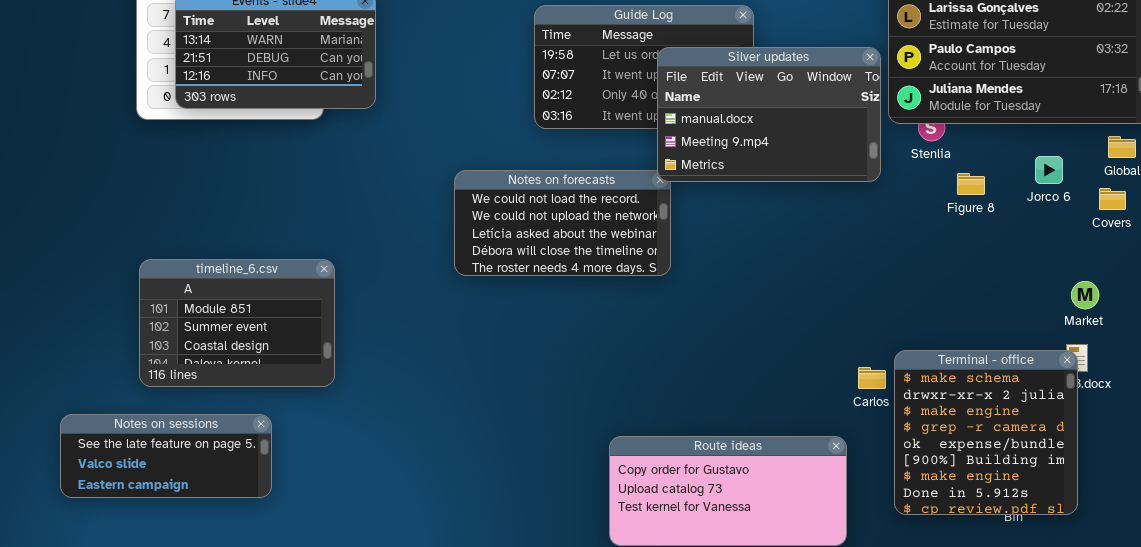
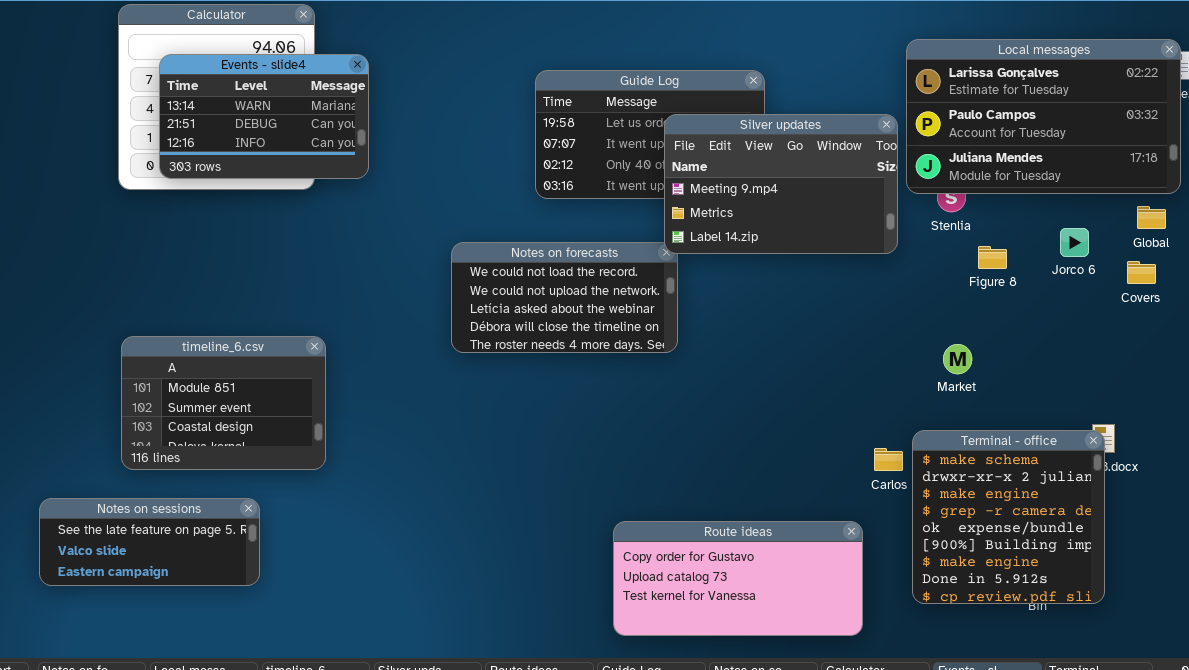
Silver updates: [657,47,881,182] -> [664,114,898,254], scrolled down 1 row
Market: [1071,281,1099,309] -> [943,344,972,374], moved

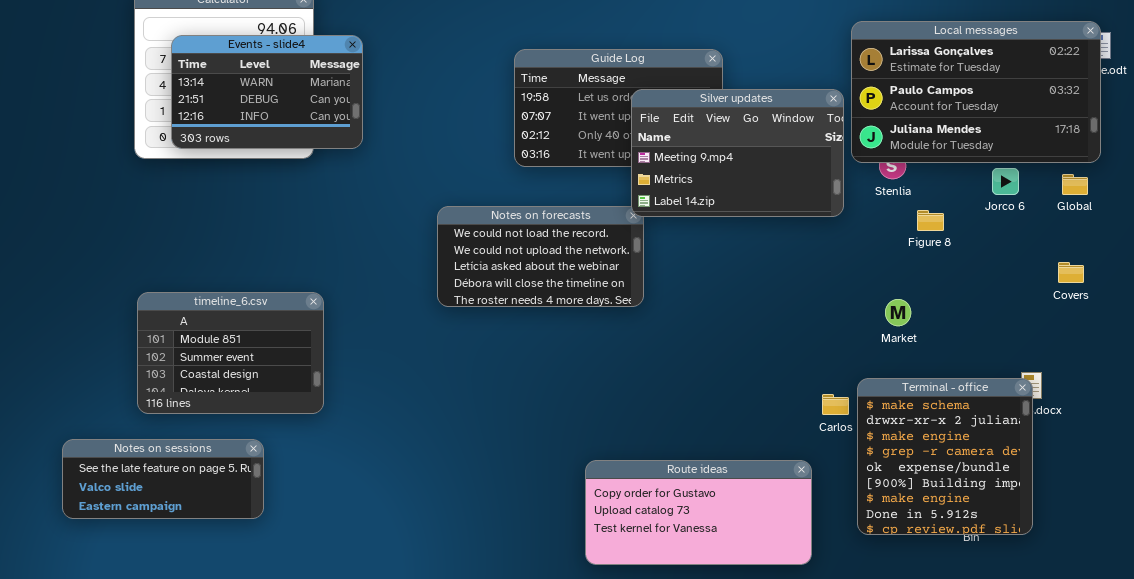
Jorco 6: [1060,228,1089,257] -> [992,168,1019,195], moved
Covers: [1127,261,1156,284] -> [1058,262,1084,283], moved

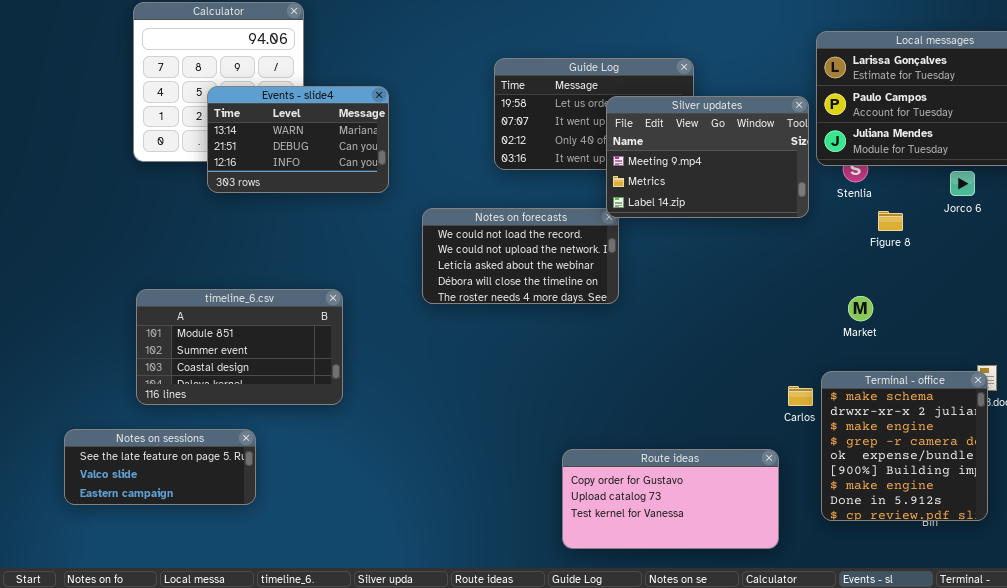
Events - slide4: [171,35,363,149] -> [207,86,389,193], moved
timeline_6.csv: [137,292,324,414] -> [136,289,343,405], resized

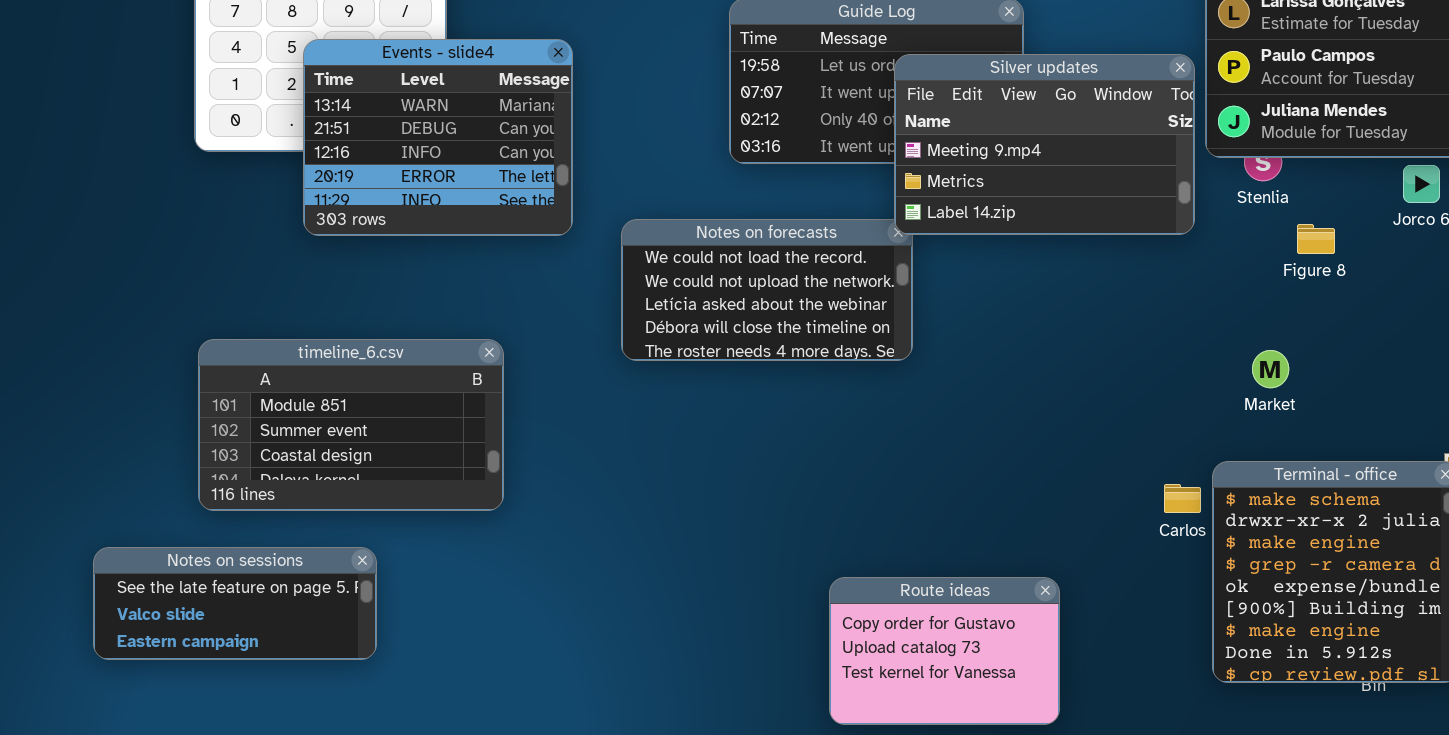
Events - slide4: [207,86,389,193] -> [303,39,573,236], resized
Route ideas: [562,449,779,549] -> [829,577,1060,725], resized

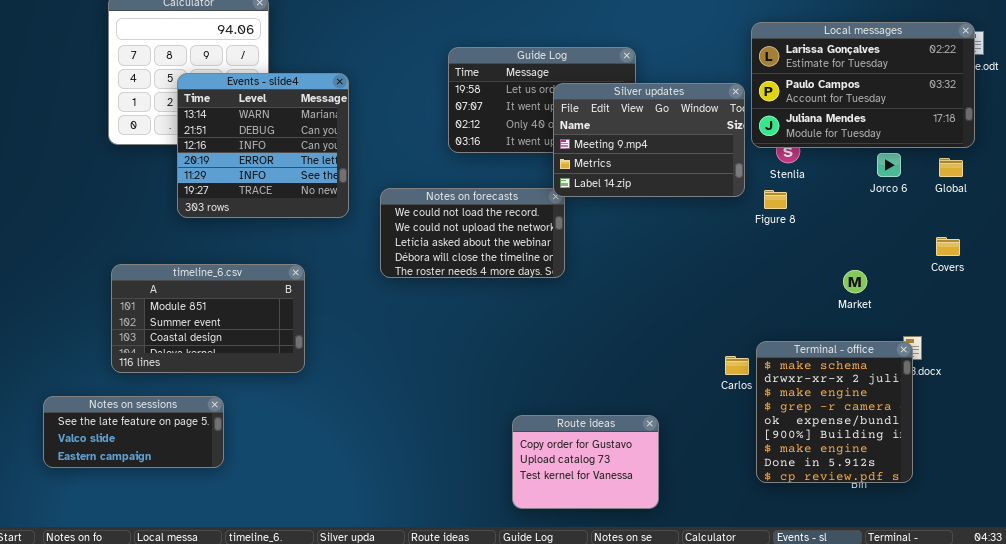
Events - slide4: [303,39,573,236] -> [177,73,349,218], resized
Figure 8: [1297,224,1335,254] -> [764,190,787,209], moved
Market: [1252,350,1289,388] -> [843,270,867,293], moved

